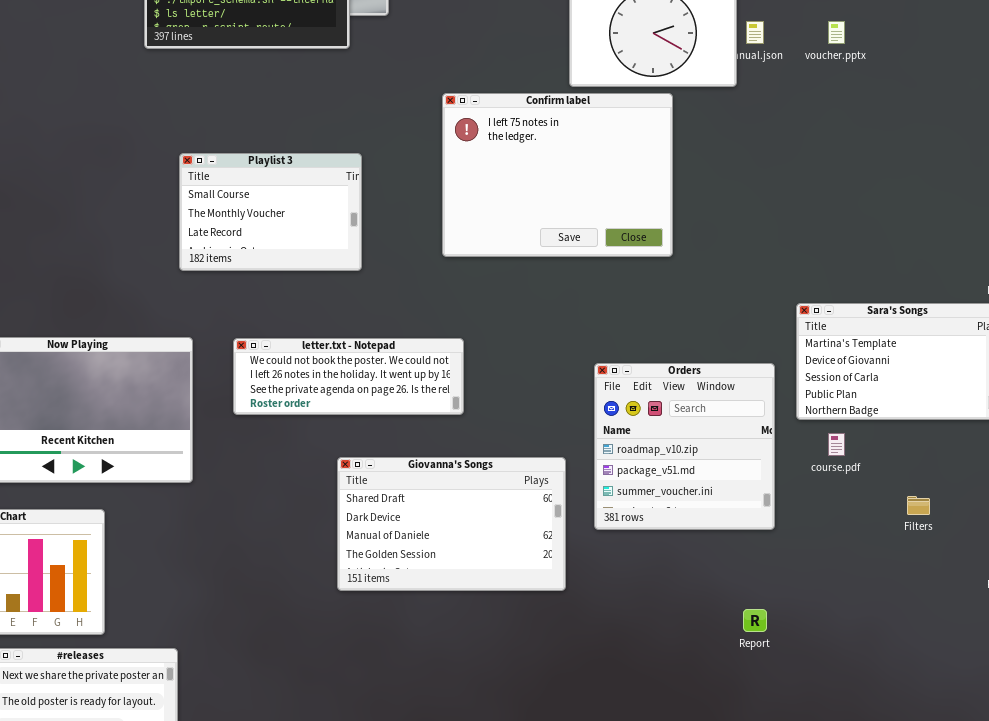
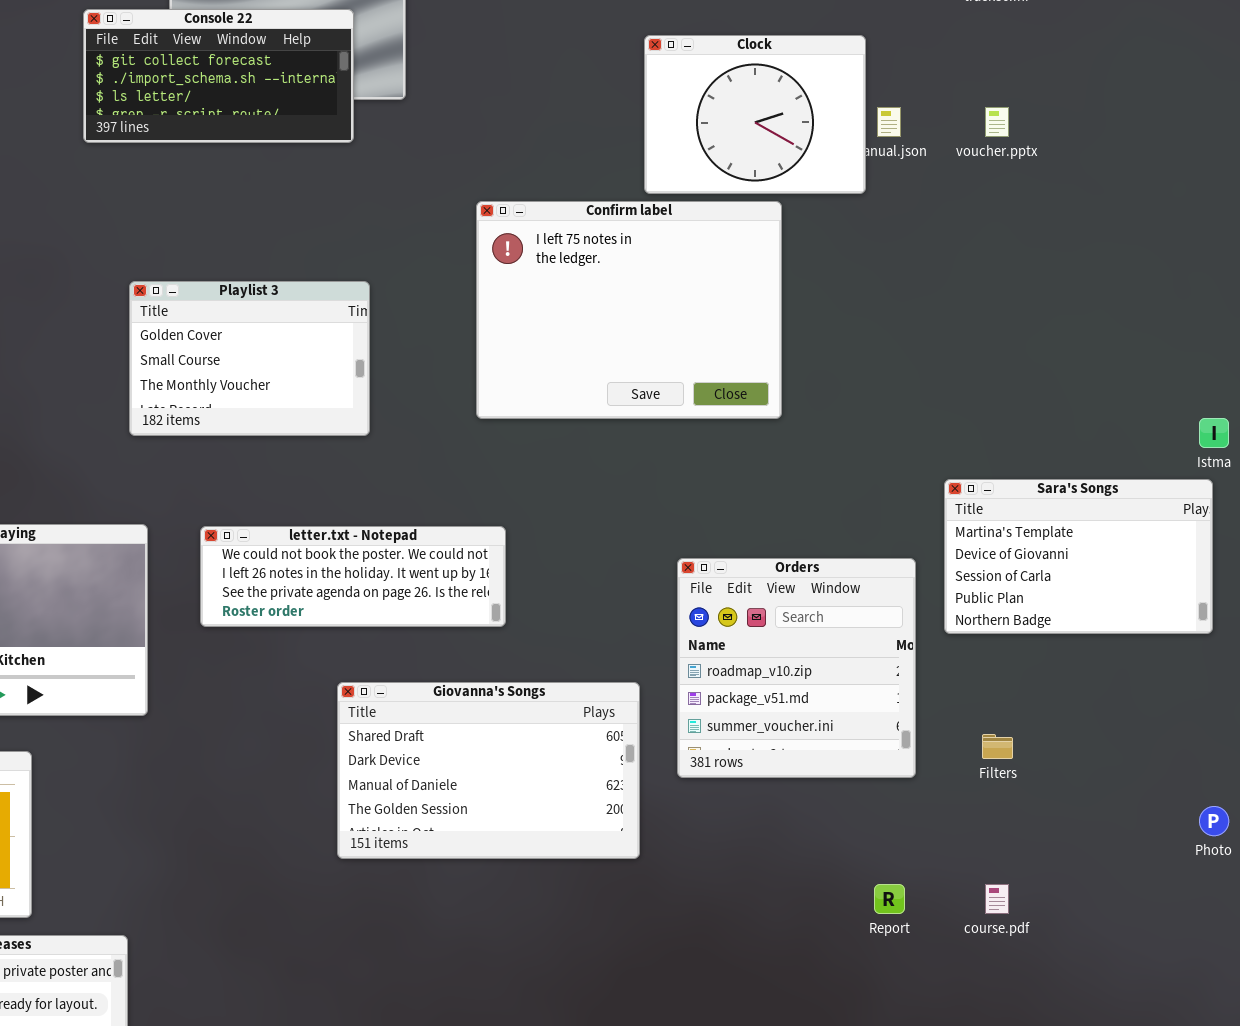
Playlist 3: [179,153,362,271] -> [129,281,370,436], scrolled up 1 row
course.pdf: [828,433,845,456] -> [985,884,1009,914], moved
Filters: [907,496,930,515] -> [982,734,1013,759], moved

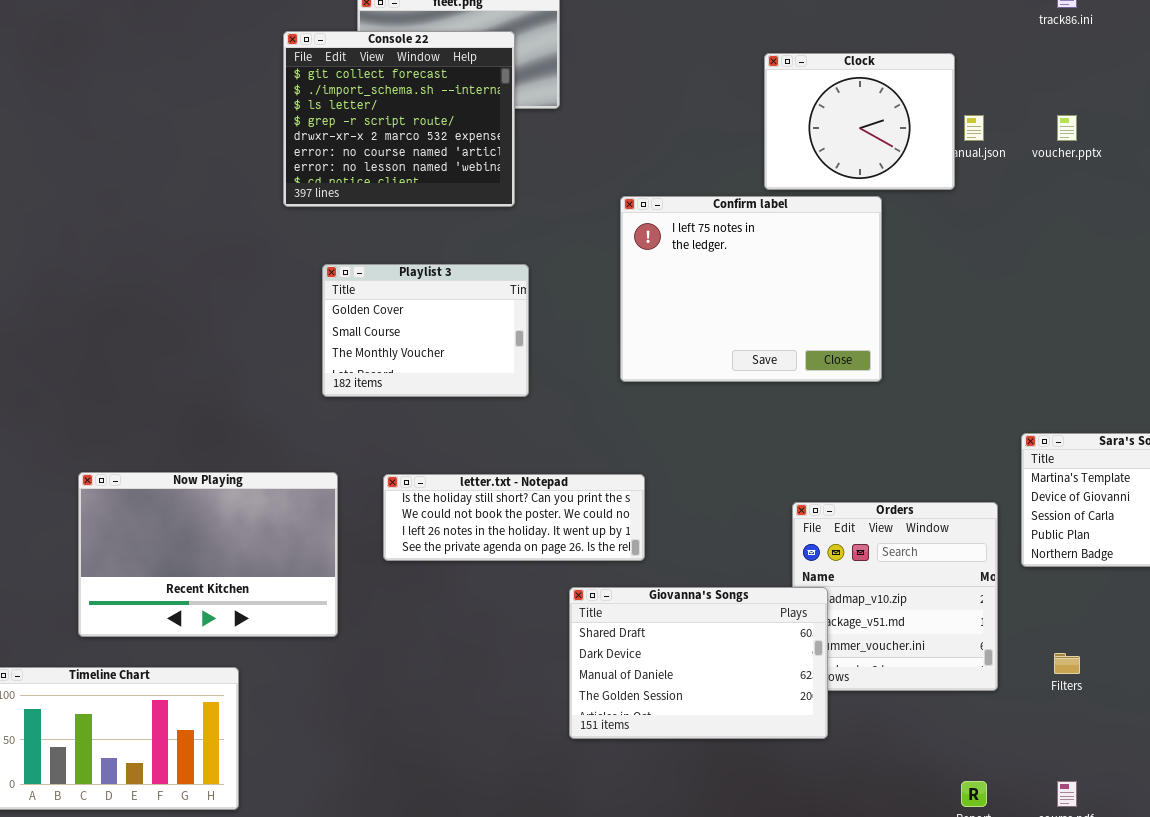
Console 22: [83,9,354,143] -> [283,31,515,207], resized
letter.txt - Notepad: [200,526,506,627] -> [383,474,645,561], scrolled up 1 row
Giovanna's Songs: [337,682,640,859] -> [569,587,828,739], moved

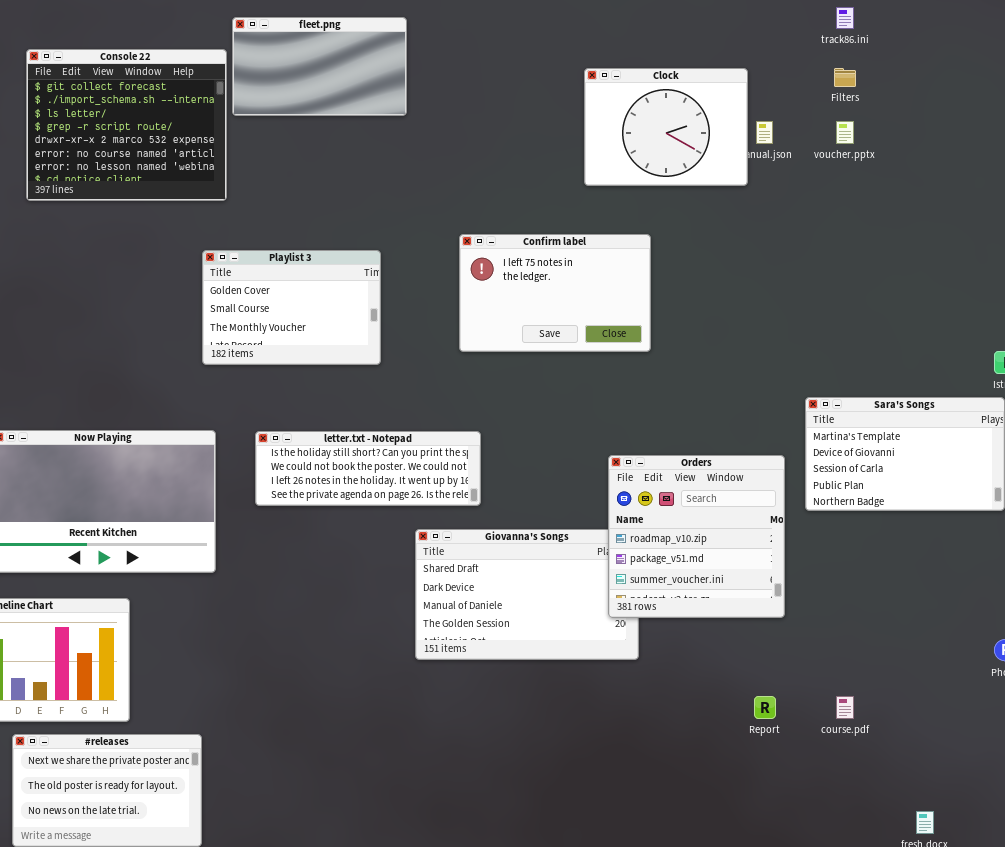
Console 22: [283,31,515,207] -> [26,49,227,201], moved
Confirm label: [620,196,882,382] -> [459,234,651,352], resized
Orders: [792,502,998,691] -> [608,455,785,618], raised
Filters: [1054,653,1080,674] -> [834,68,856,87], moved

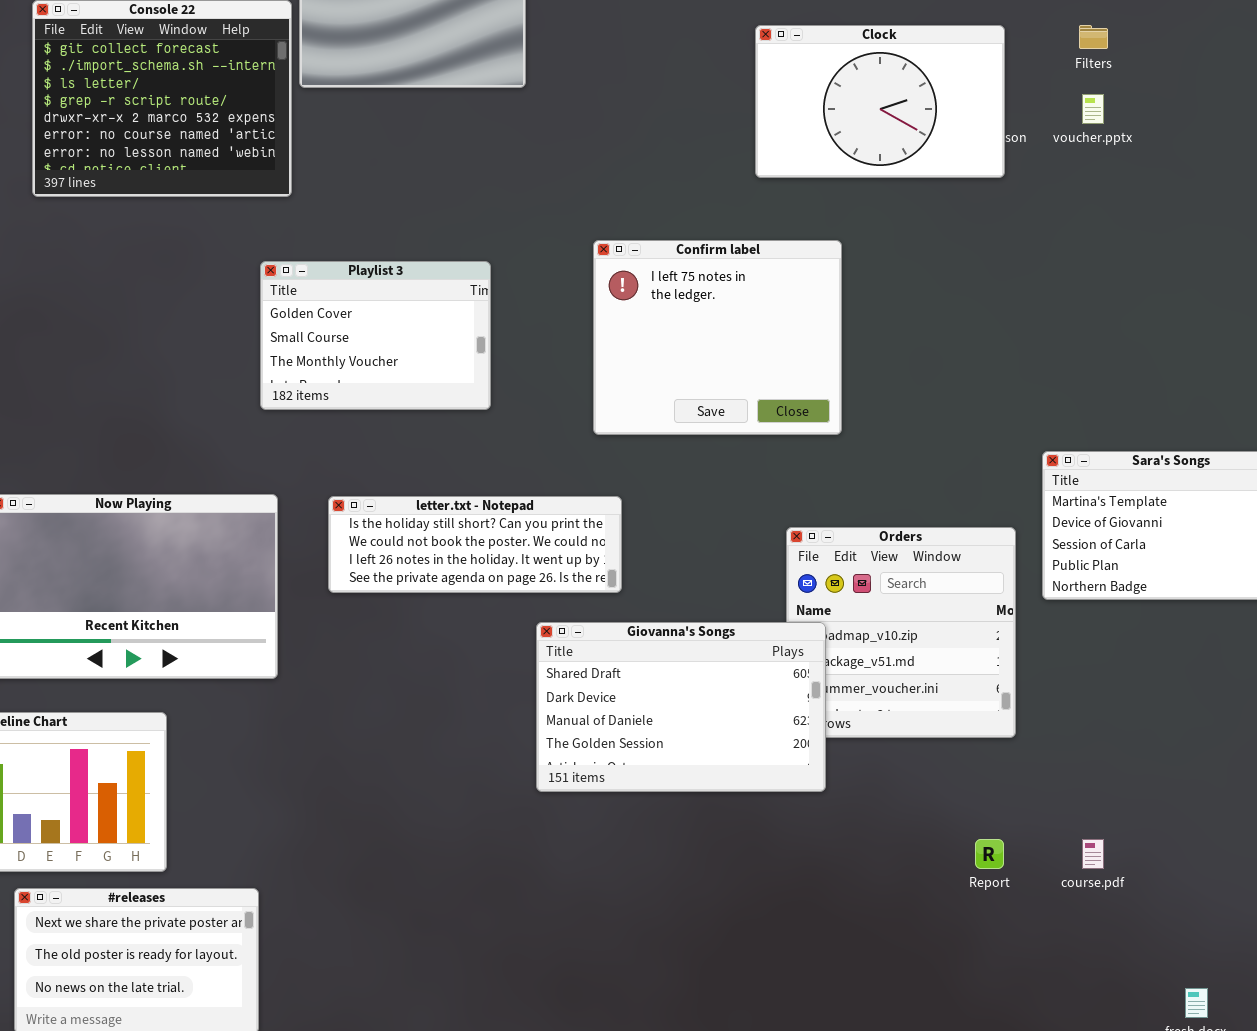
Clock: [584,68,748,186] -> [755,25,1005,178], resized
Confirm label: [459,234,651,352] -> [593,240,842,435], resized
Giovanna's Songs: [415,529,639,660] -> [536,622,826,792], raised

